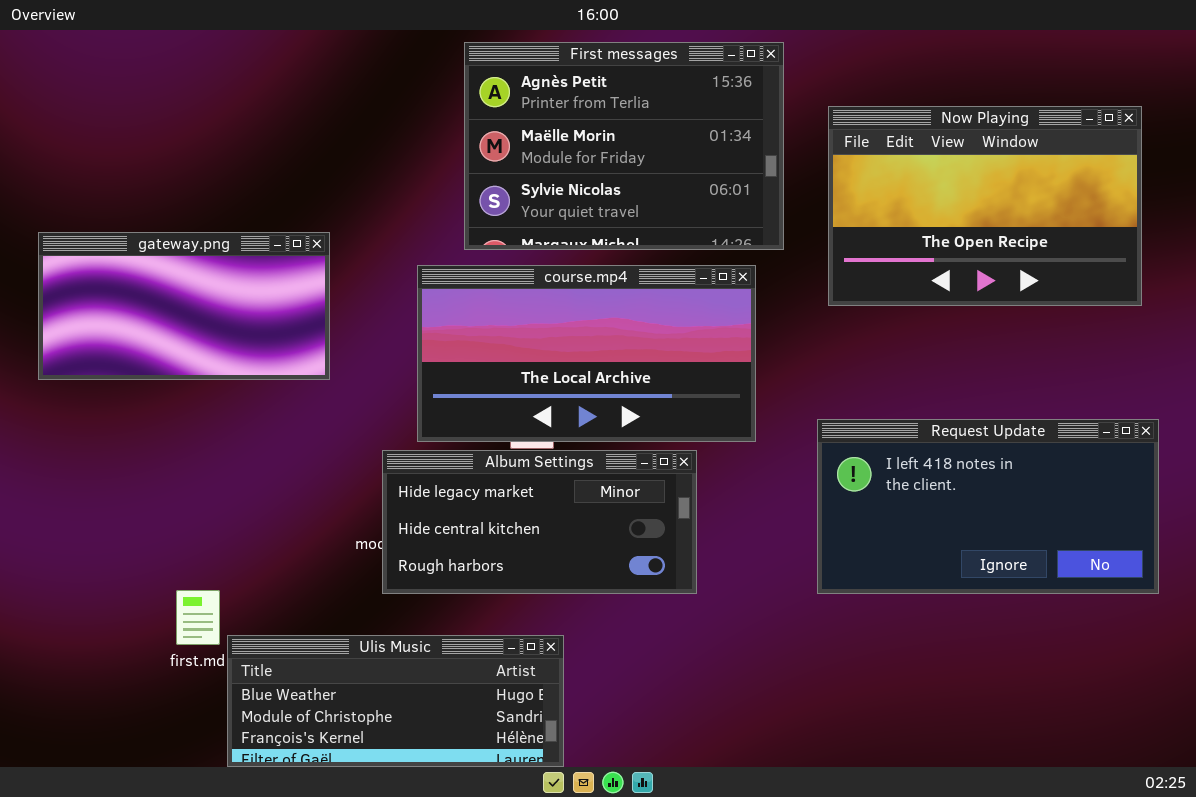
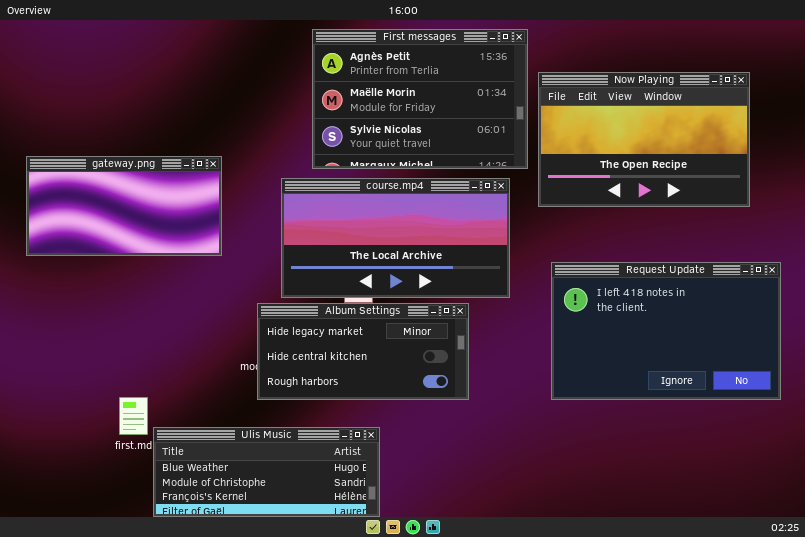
Now Playing: [828,106,1142,306] -> [538,72,750,207], moved
Request Update: [817,419,1159,594] -> [551,262,781,400], resized

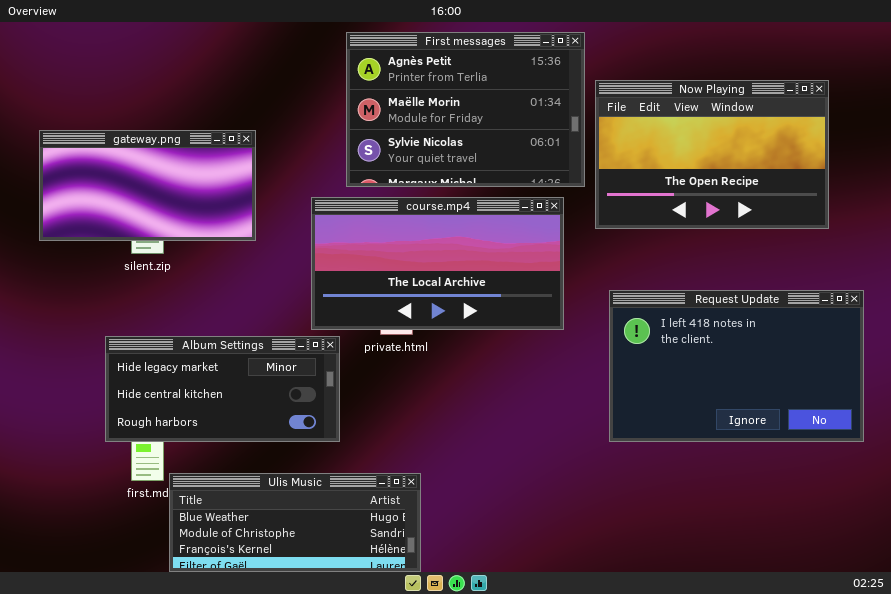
gateway.png: [26,156,222,256] -> [39,130,256,241], moved
Album Settings: [257,303,469,400] -> [105,336,340,442], moved

